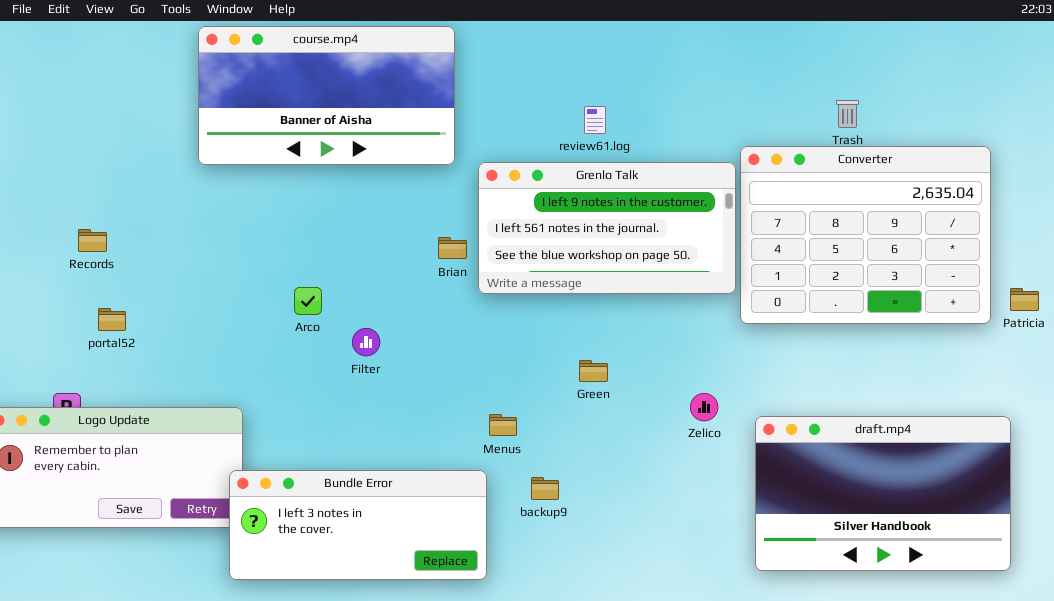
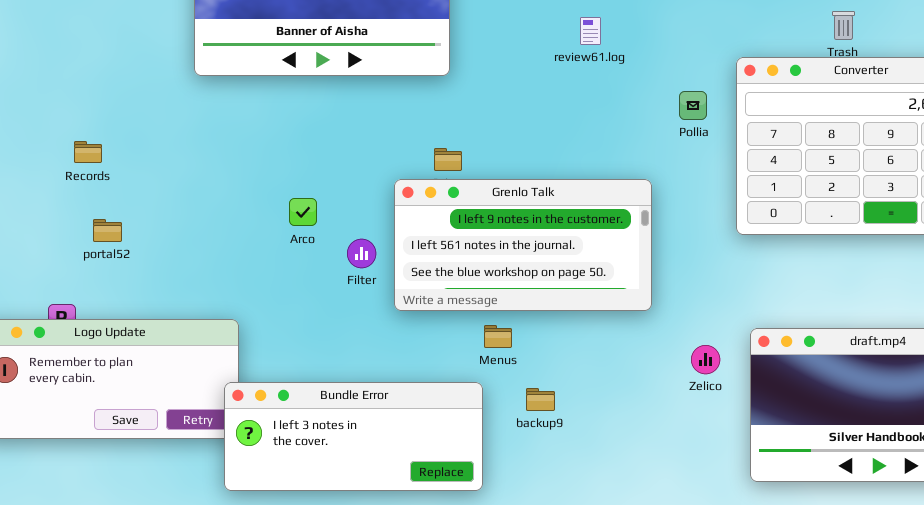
Grenlo Talk: [478,162,736,294] -> [394,179,652,311], moved
Zelico: [690,393,718,421] -> [691,345,720,374], moved

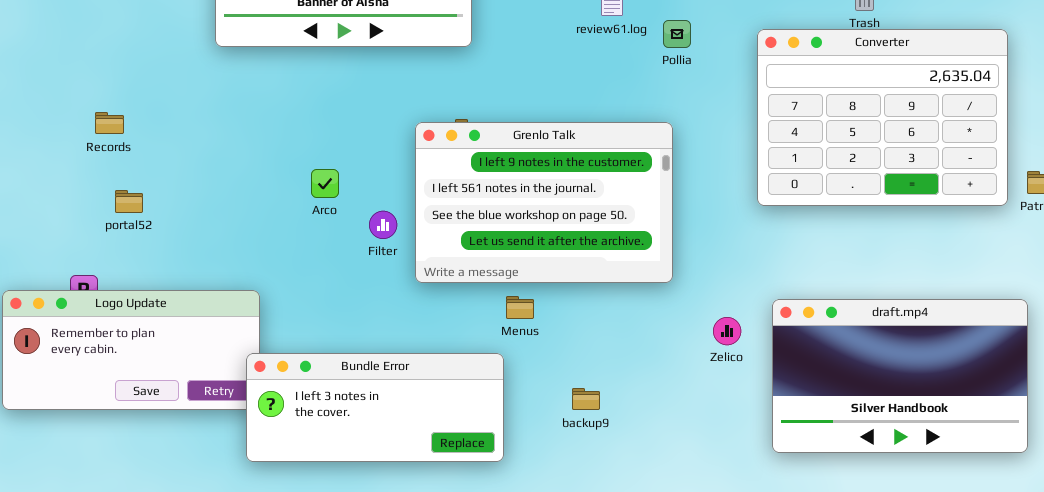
Pollia: [679,91,707,120] -> [663,20,691,48], moved
Grenlo Talk: [394,179,652,311] -> [415,122,673,283], resized
backup9: [526,388,555,411] -> [572,388,600,410], moved

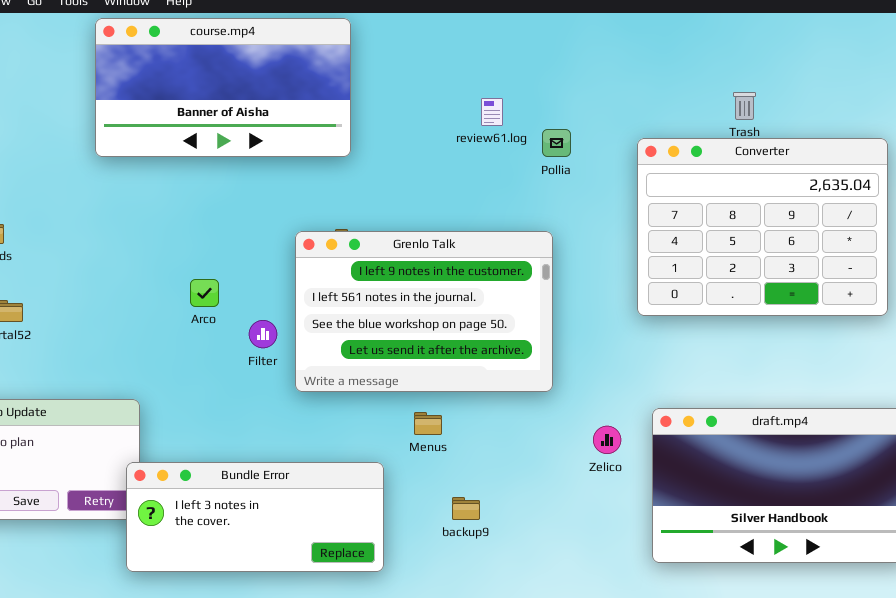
Menus: [506,296,534,319] -> [414,412,442,435], moved

